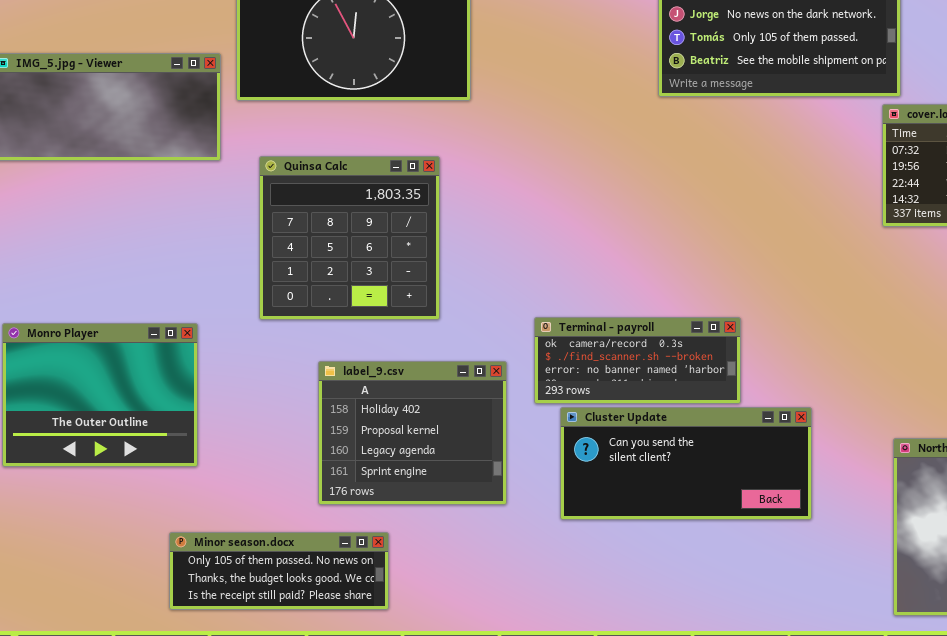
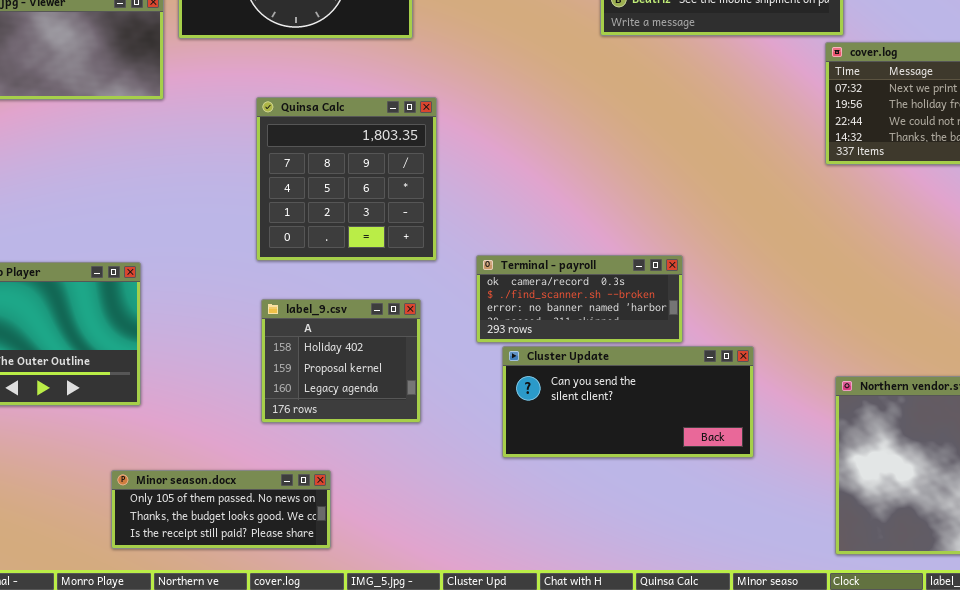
Quinsa Calc: [259,156,440,320] -> [256,97,437,261], moved
label_9.csv: [318,361,507,505] -> [261,299,421,423], resized

